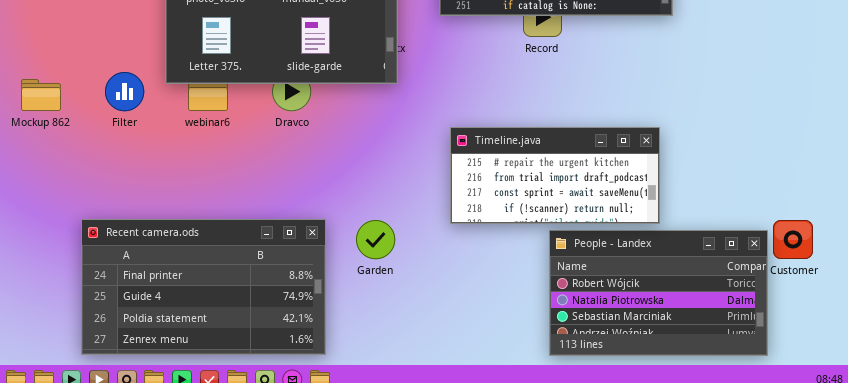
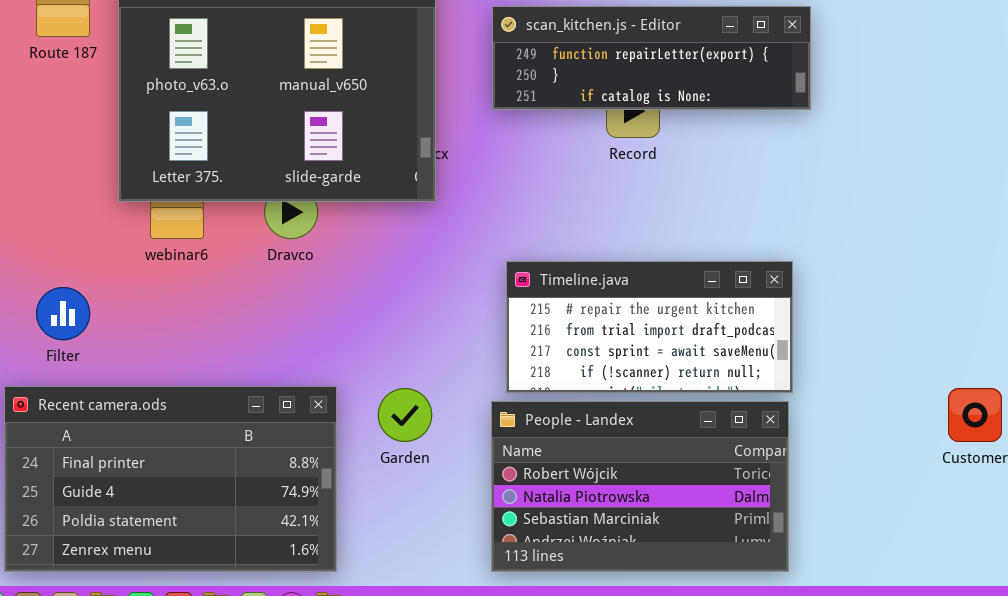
Filter: [105,72,144,111] -> [36,287,90,340], moved
People - Landex: [549,230,768,356] -> [491,401,789,572], moved

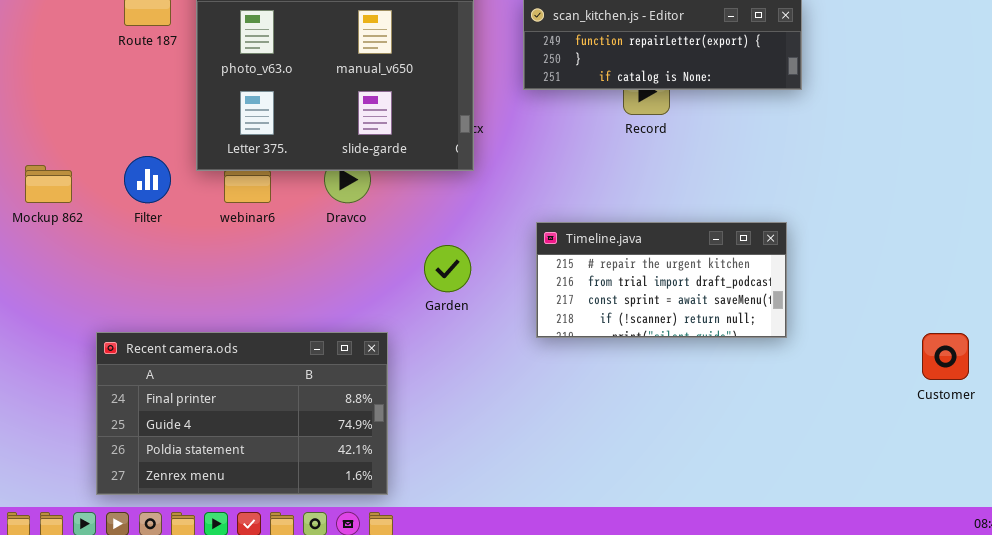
Filter: [36,287,90,340] -> [124,156,171,203], moved
Garden: [378,388,432,442] -> [424,245,471,292], moved
People - Landex: [491,401,789,572] -> none, closed

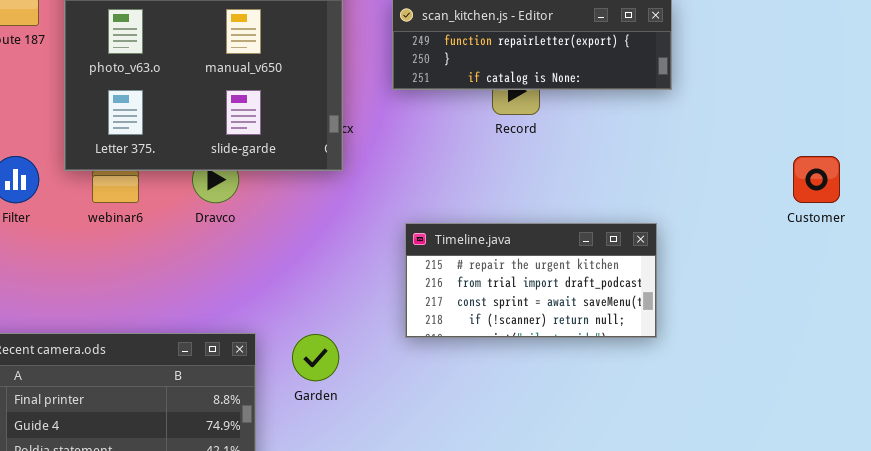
Garden: [424,245,471,292] -> [292,334,339,381], moved
Customer: [922,333,969,380] -> [793,156,840,203], moved

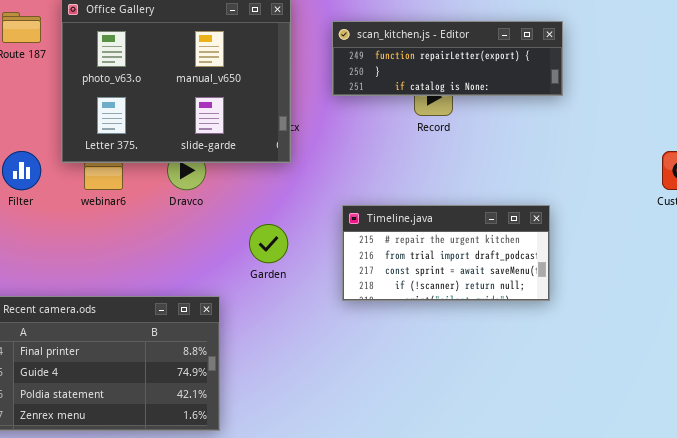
Garden: [292,334,339,381] -> [249,224,288,263], moved

